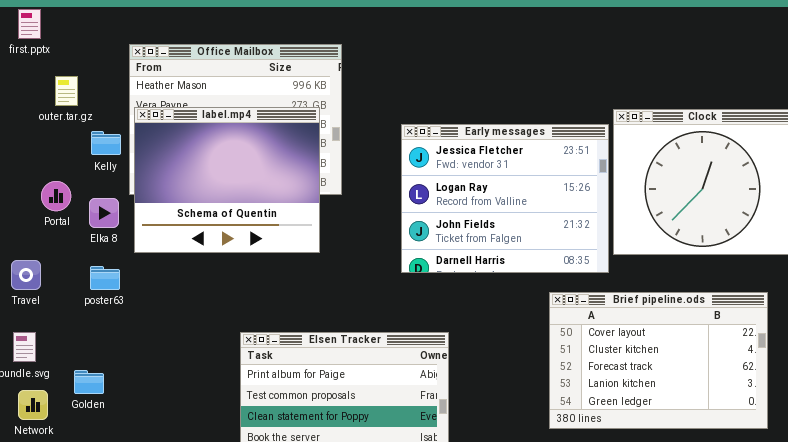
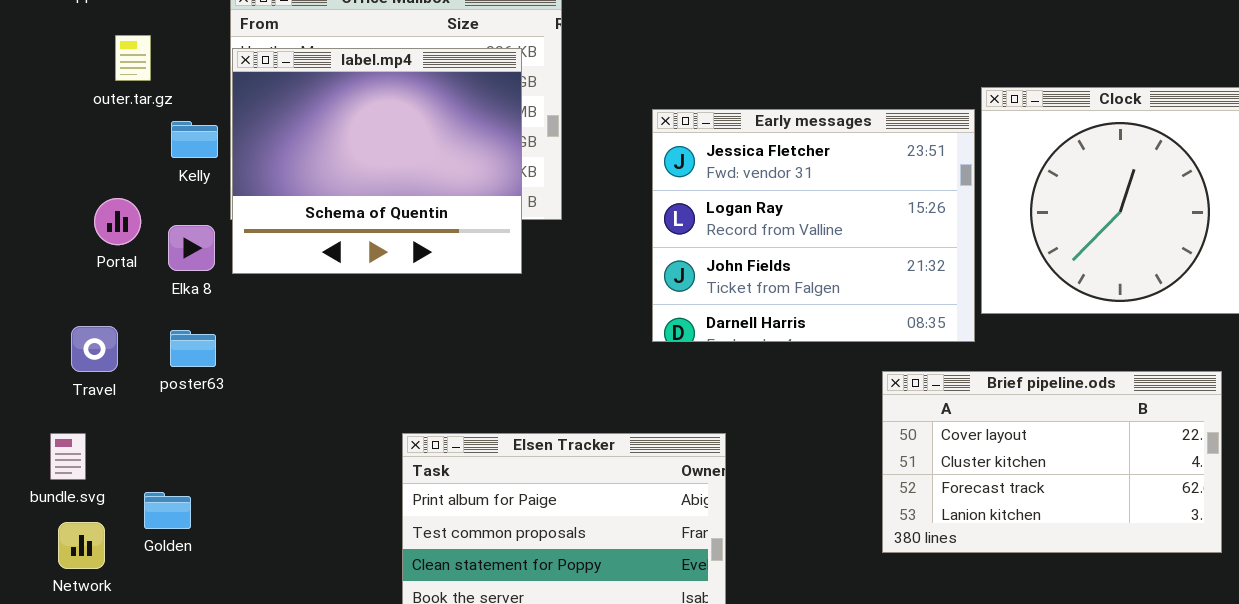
label.mp4: [134,107,320,253] -> [232,48,522,274], moved
Travel: [11,260,41,290] -> [71,326,118,372], moved
Brief pipeline.ods: [549,292,768,429] -> [882,371,1222,553], resized

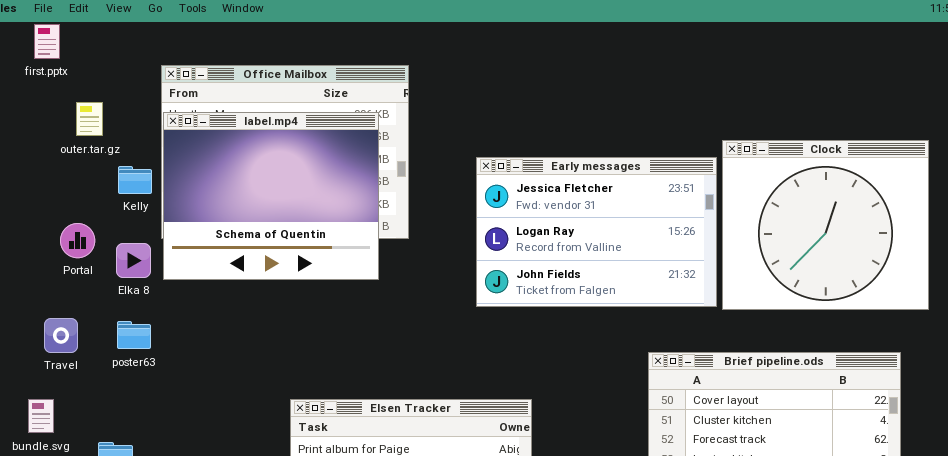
Early messages: [652,109,975,342] -> [476,157,717,307], resized

